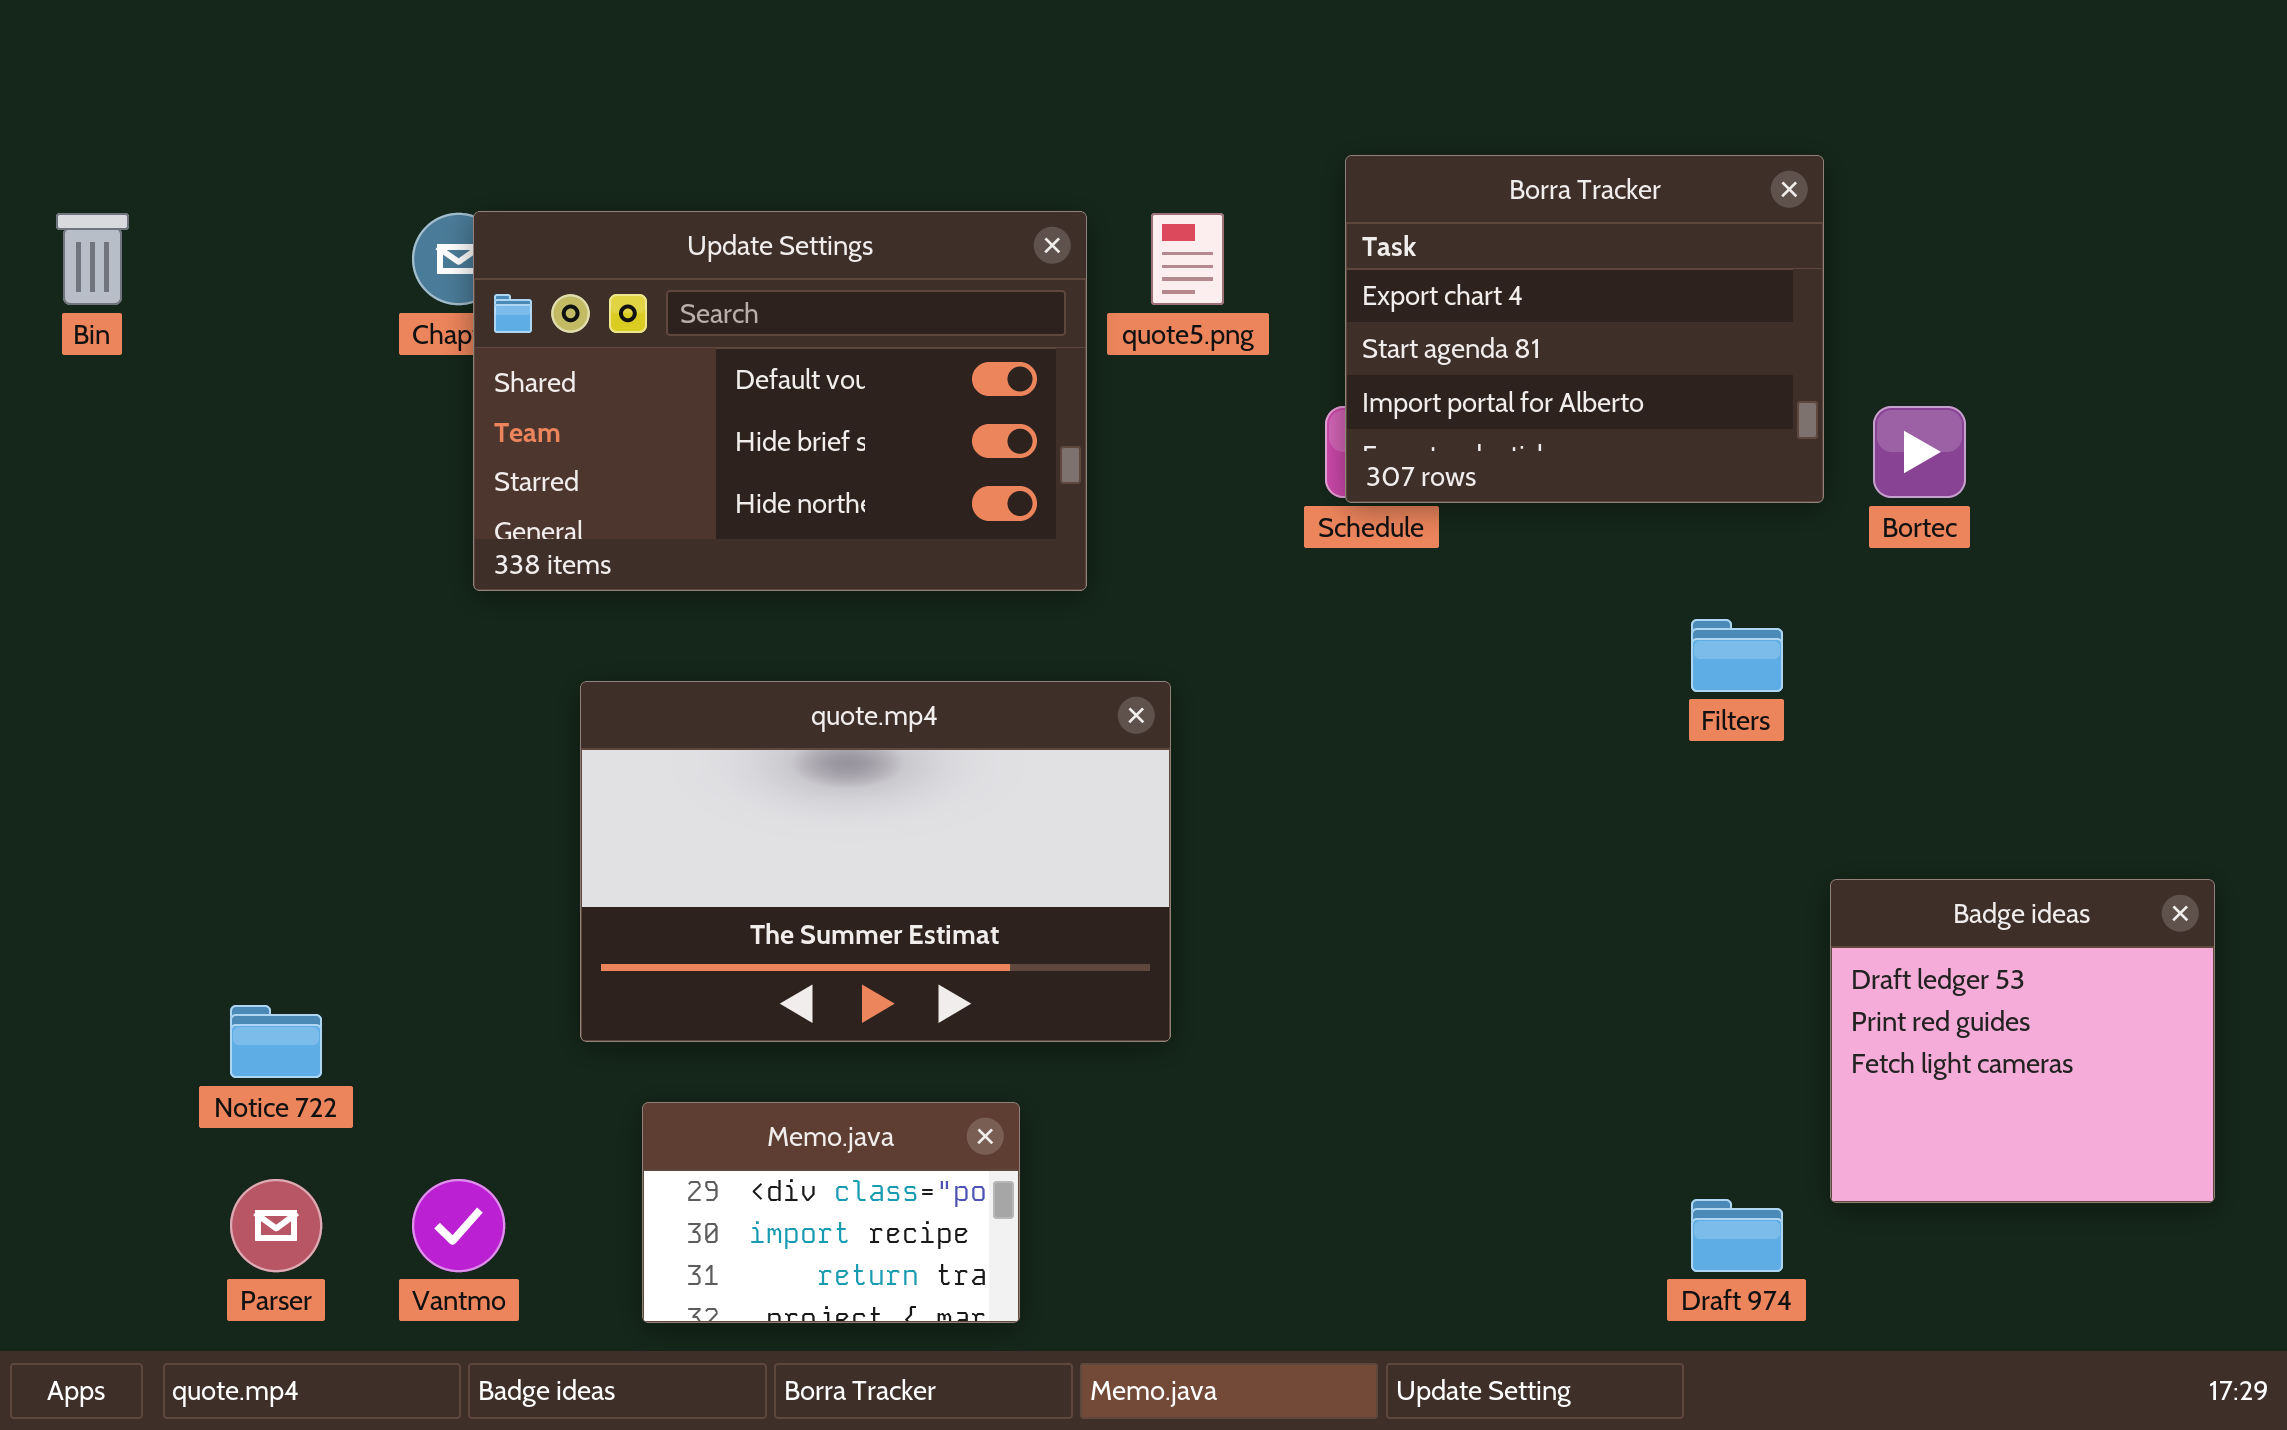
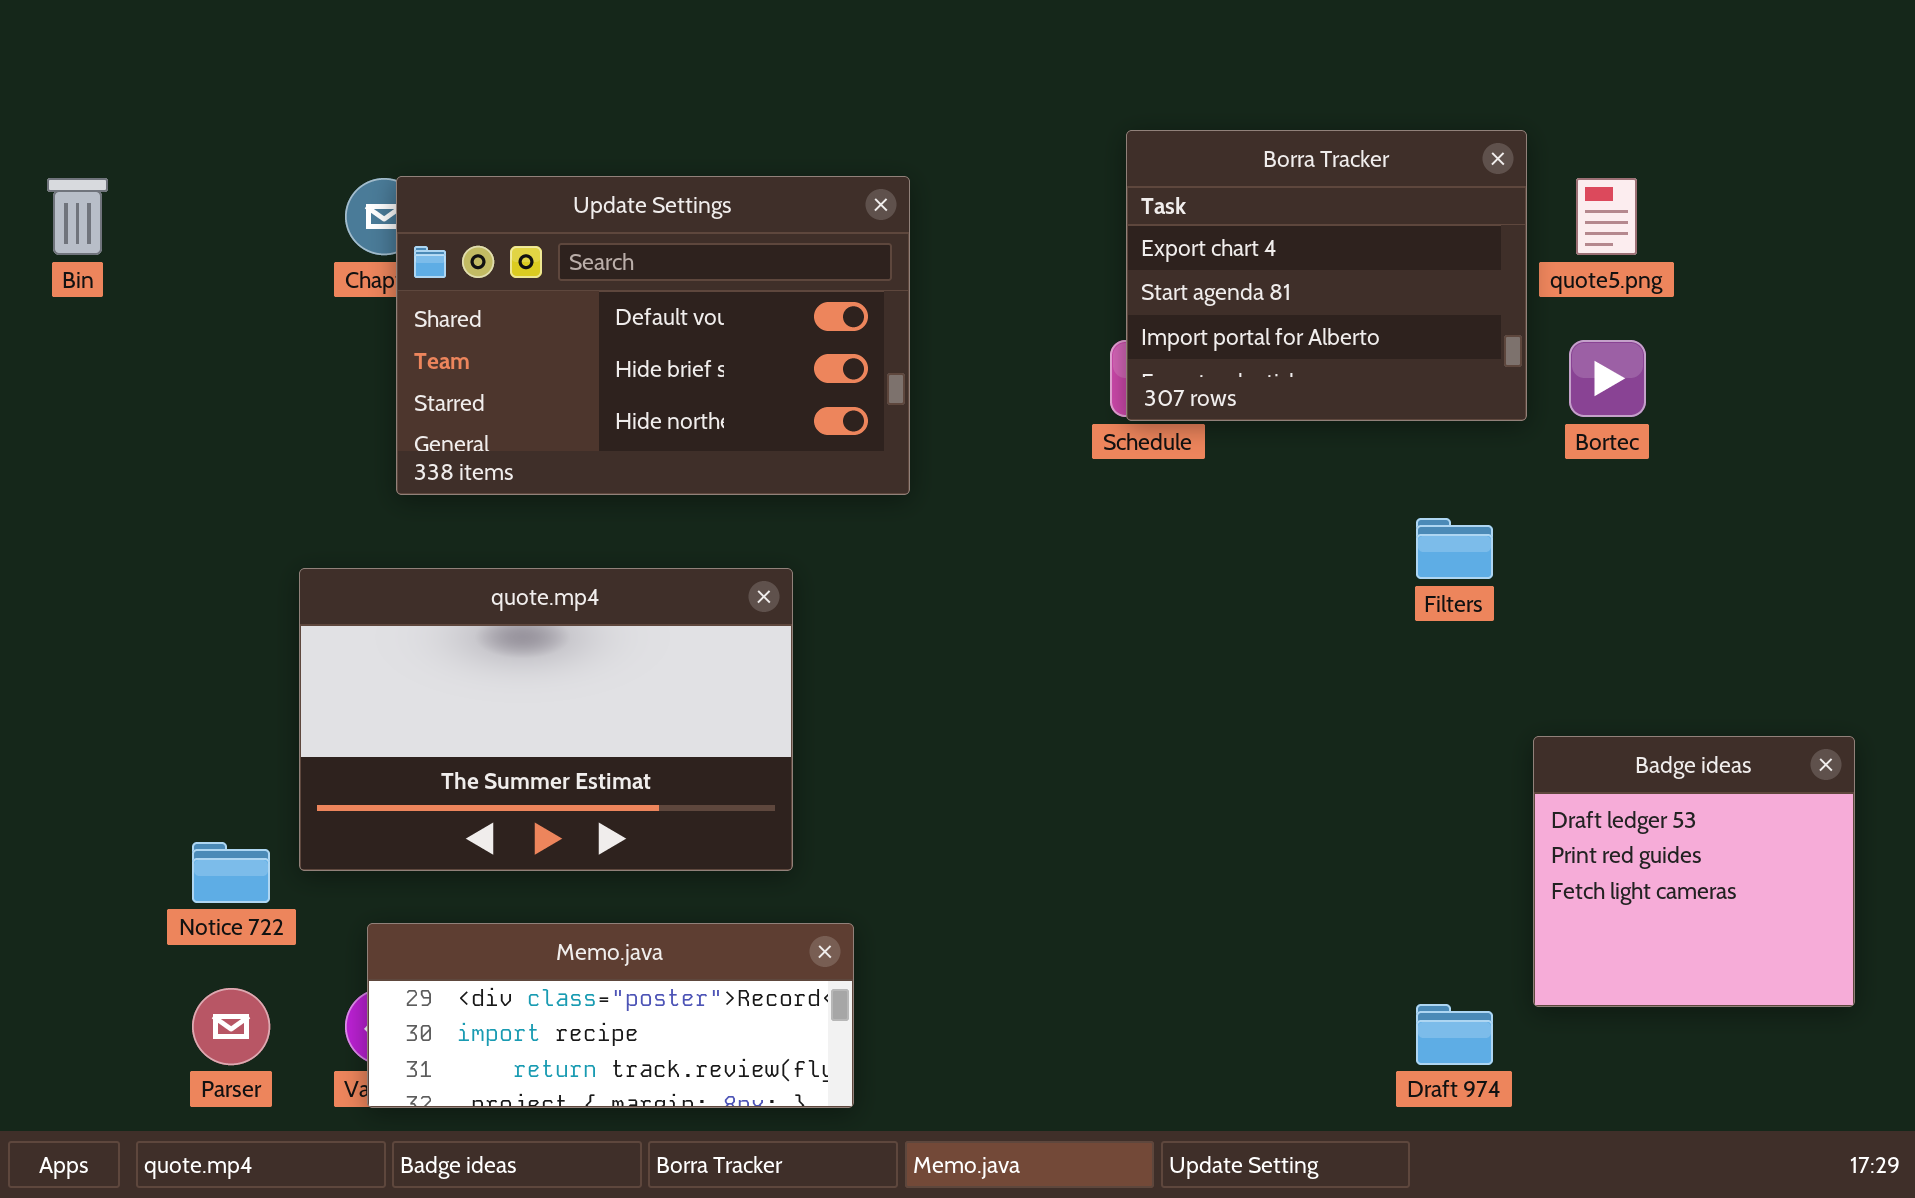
quote5.png: [1151,213,1224,305] -> [1576,178,1637,255], moved
quote.mp4: [580,681,1171,1042] -> [299,568,793,871], moved
Memo.java: [642,1102,1020,1323] -> [367,923,854,1108], resized

